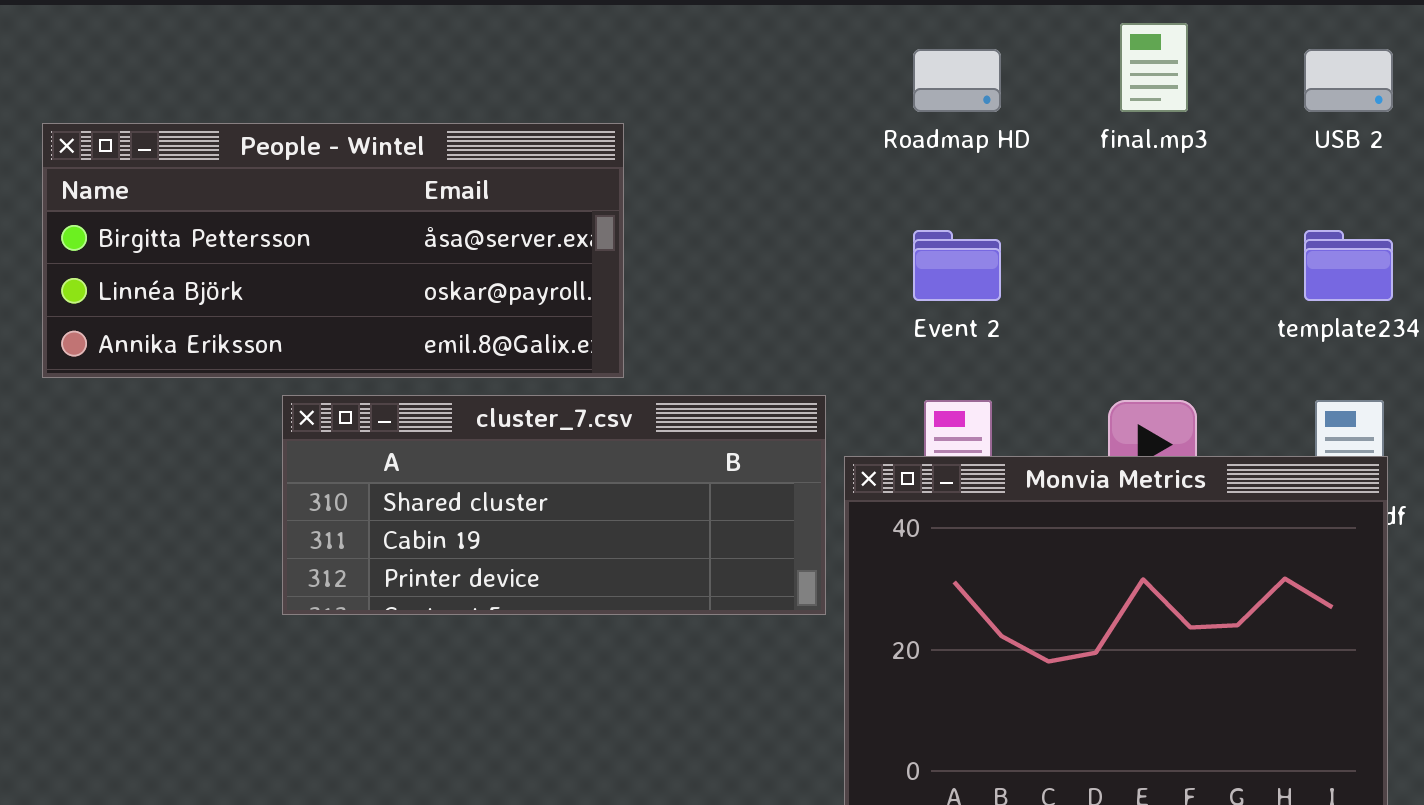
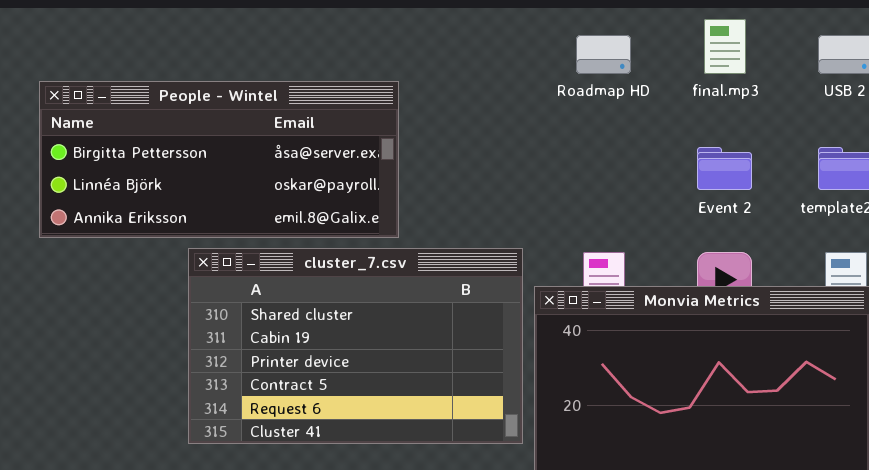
Event 2: [913,230,1001,301] -> [697,147,752,190], moved
cluster_7.csv: [282,395,826,615] -> [188,248,523,444], resized

